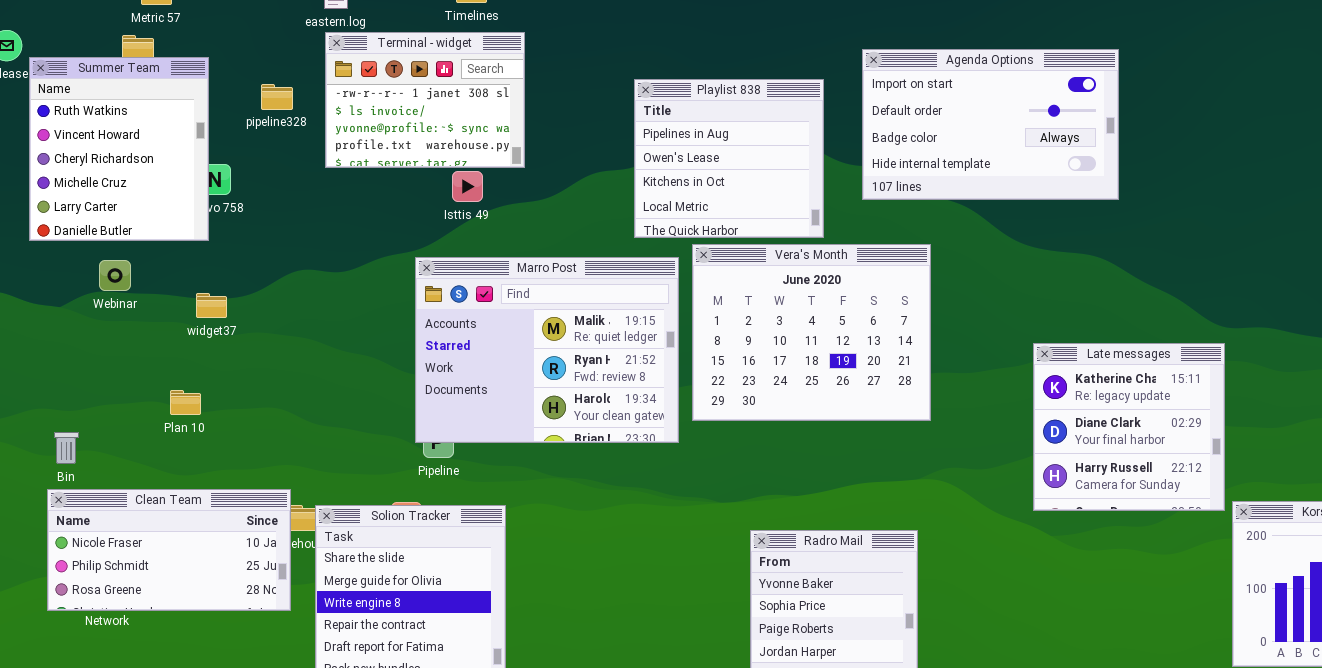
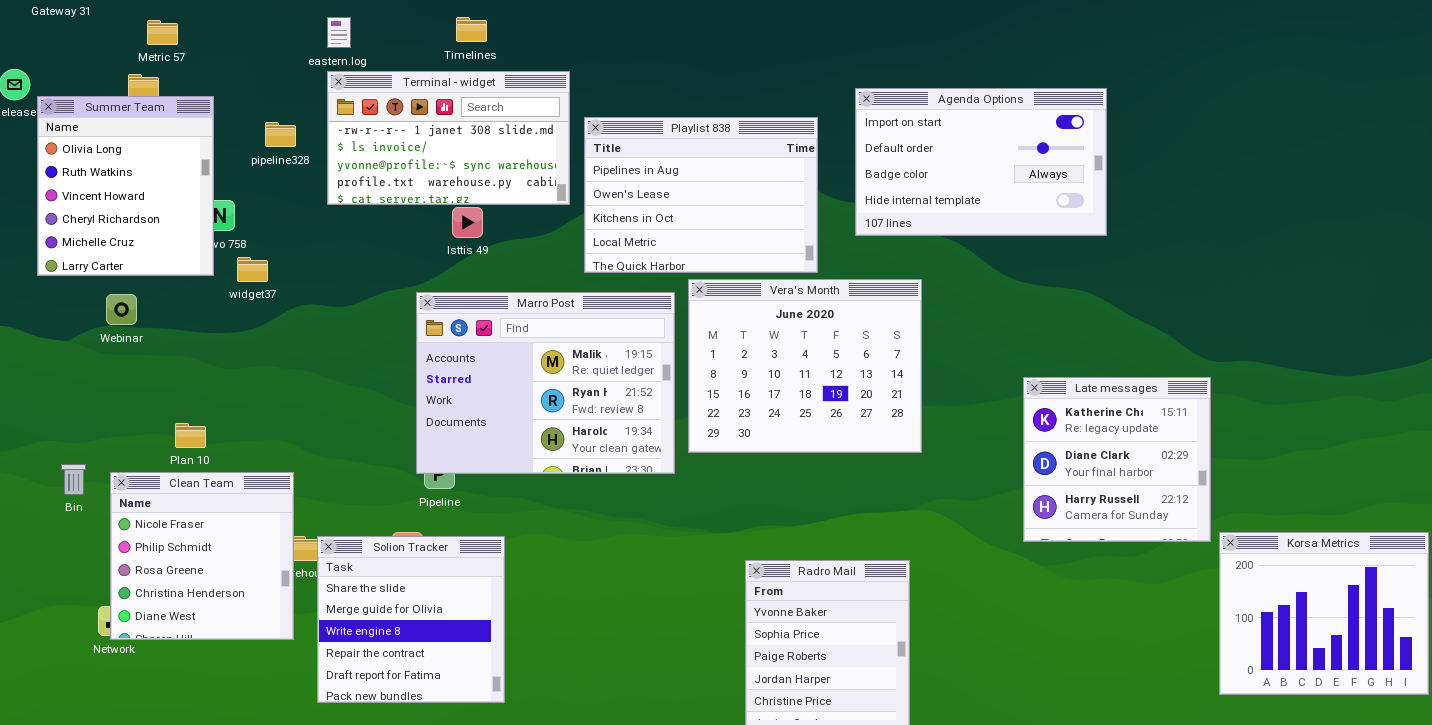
Terminal - widget: [325,32,525,168] -> [327,71,570,205], resized
Summer Team: [29,57,209,241] -> [37,96,214,276], scrolled up 1 row
Playlist 838: [634,79,824,238] -> [584,117,818,273], resized
widget37: [196,293,227,318] -> [237,257,268,282], moved
Clean Team: [47,489,291,611] -> [110,472,294,640], resized

